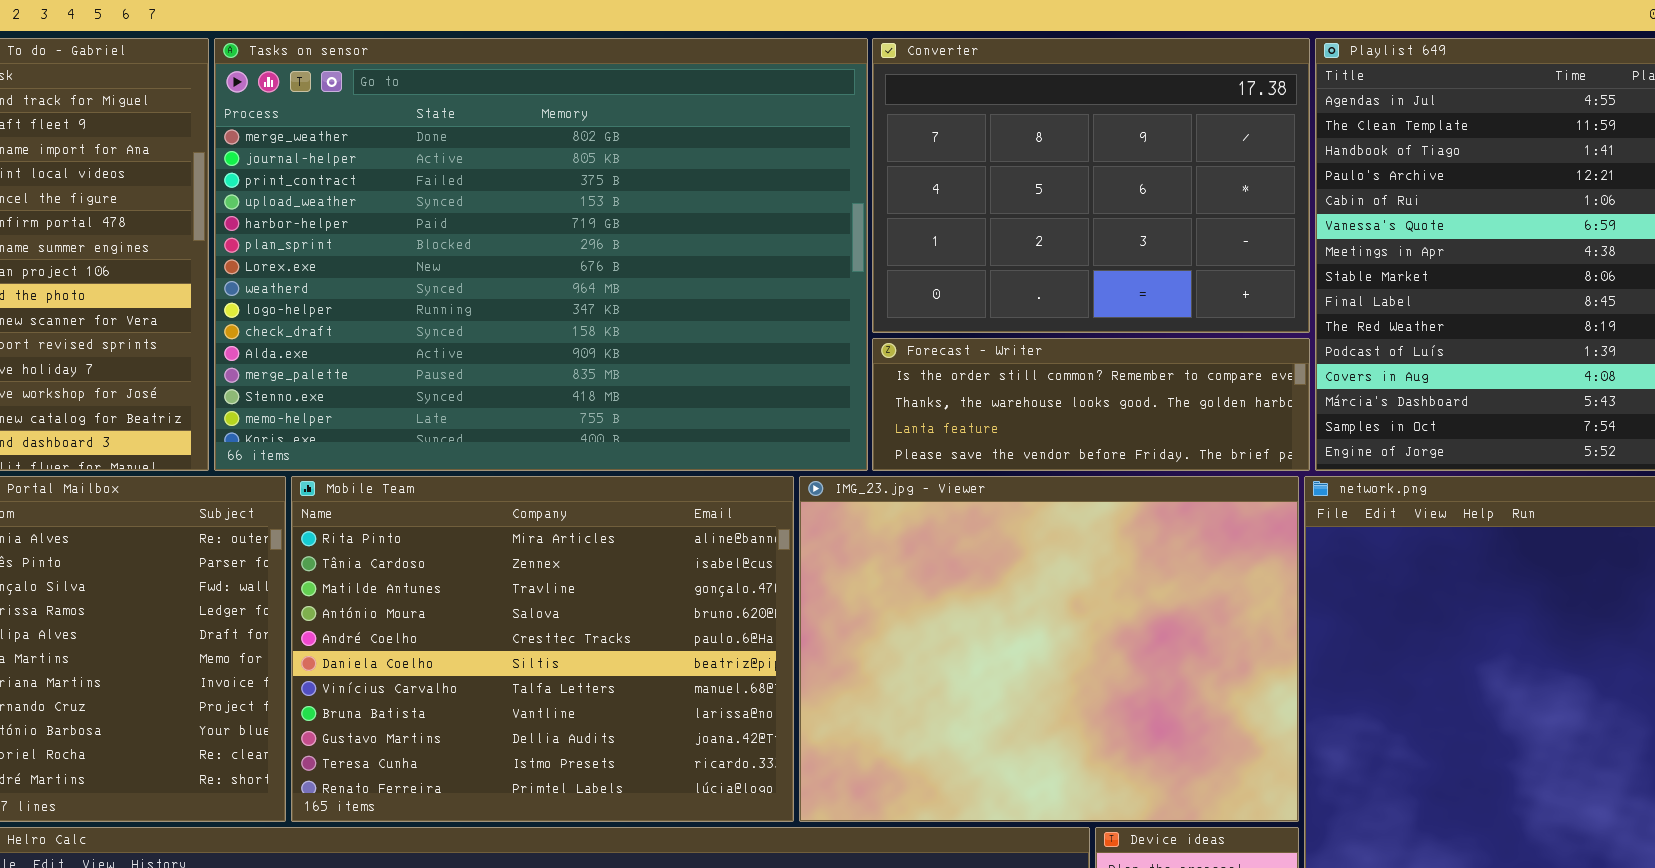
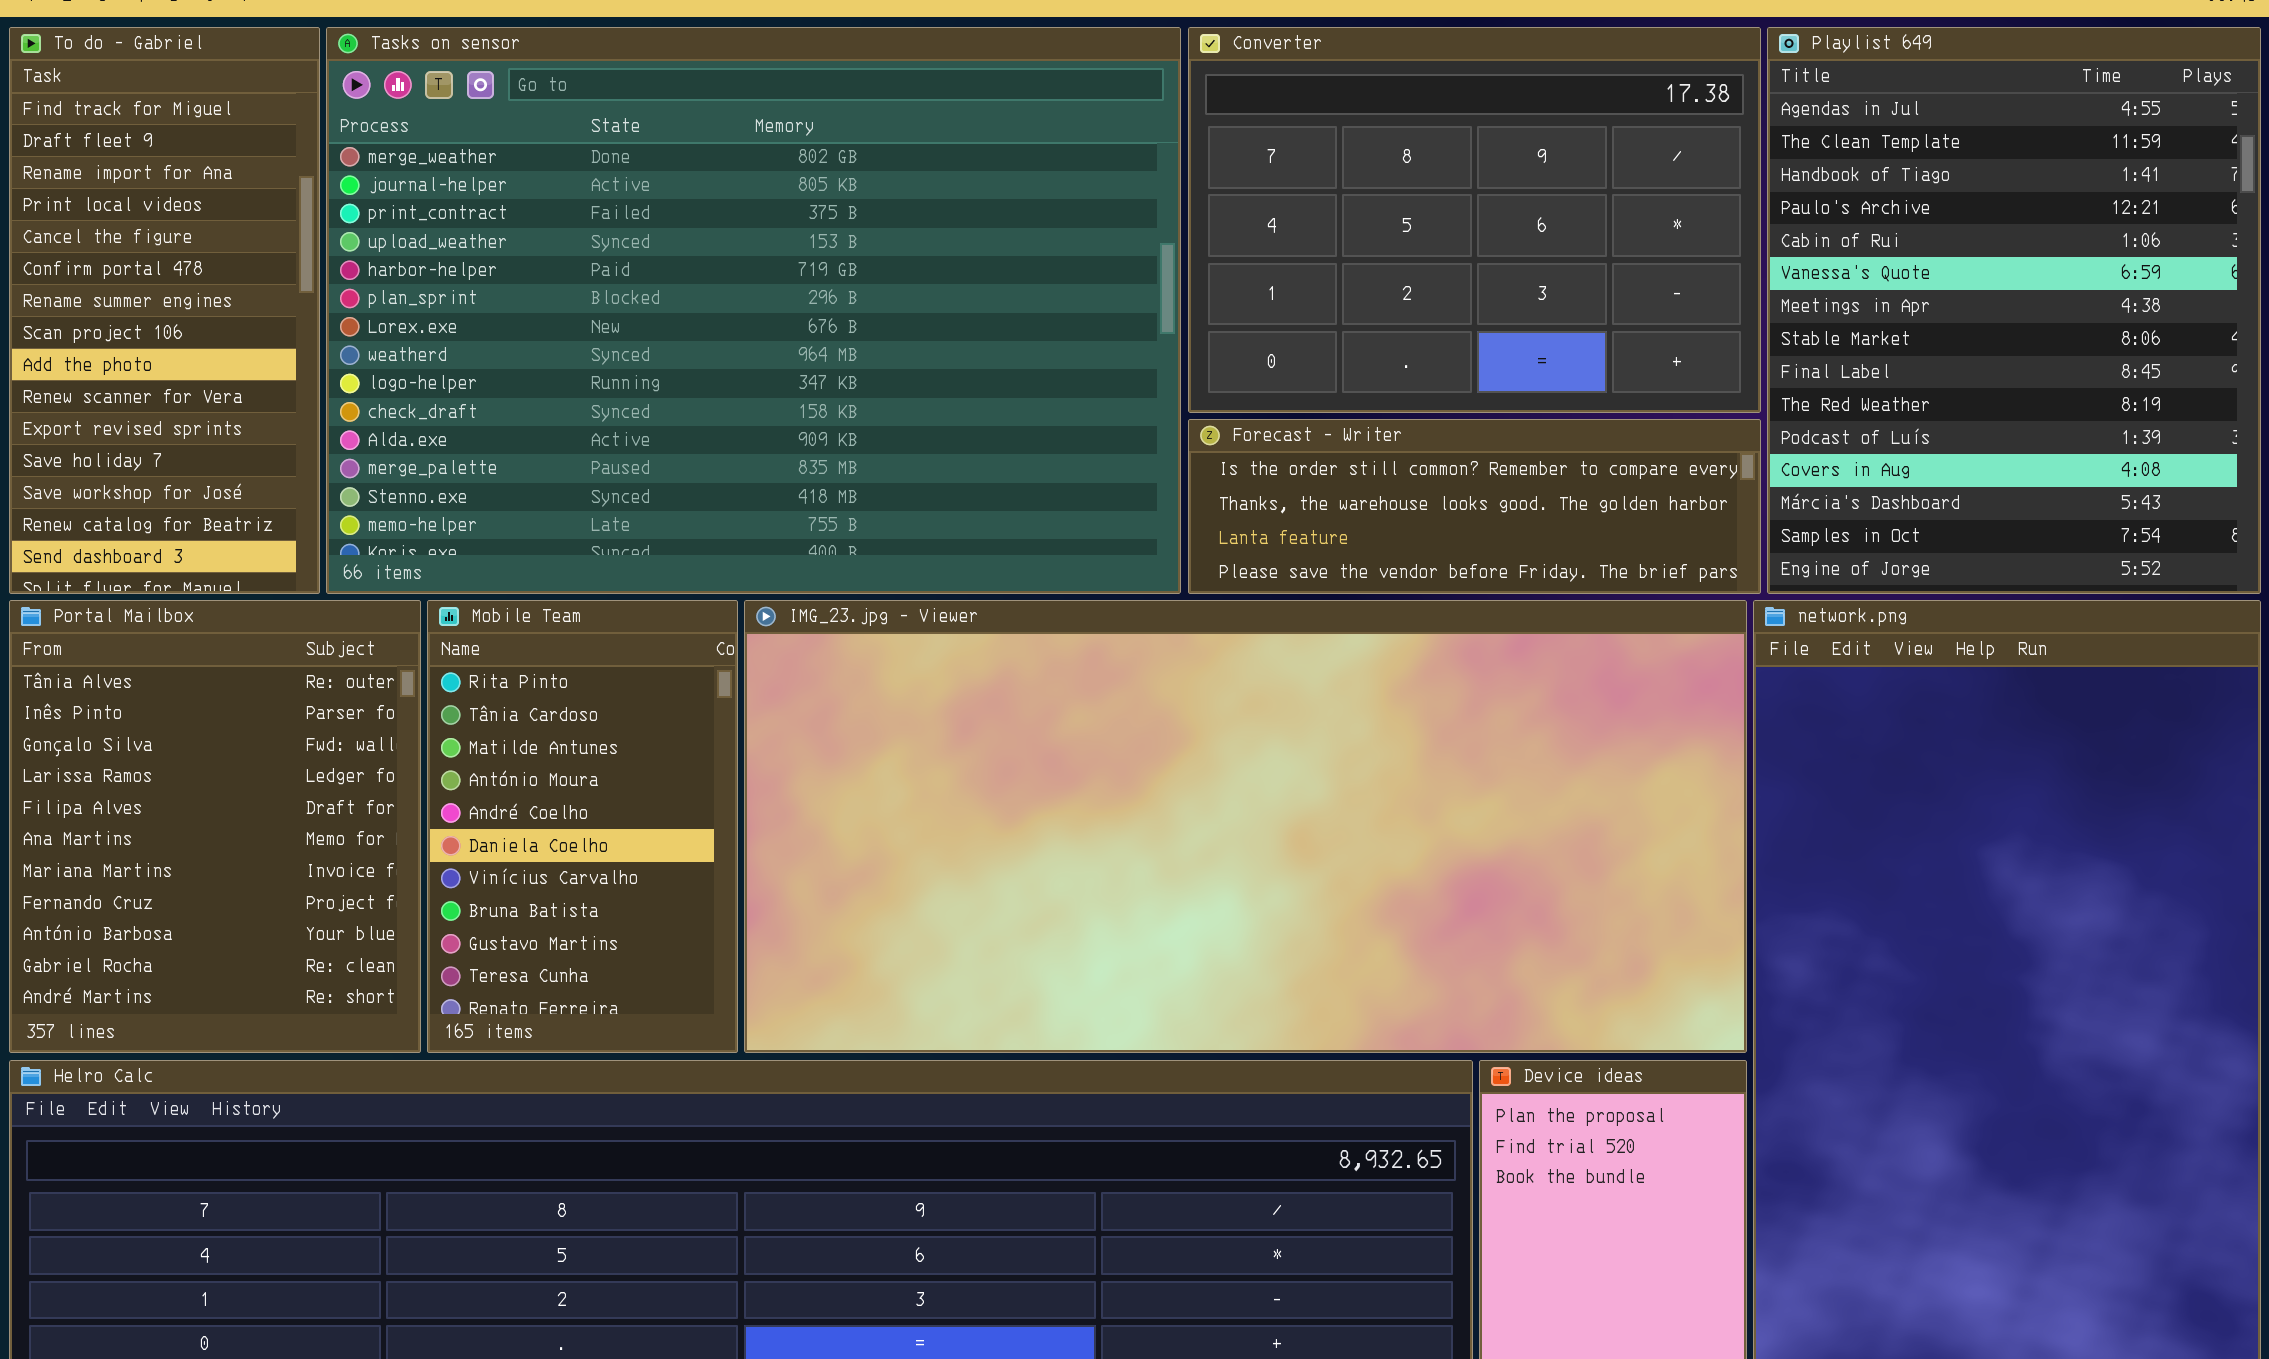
Mobile Team: [291,476,794,822] -> [427,600,738,1053], resized
IMG_23.jpg - Viewer: [799,476,1299,822] -> [744,600,1747,1053], resized

